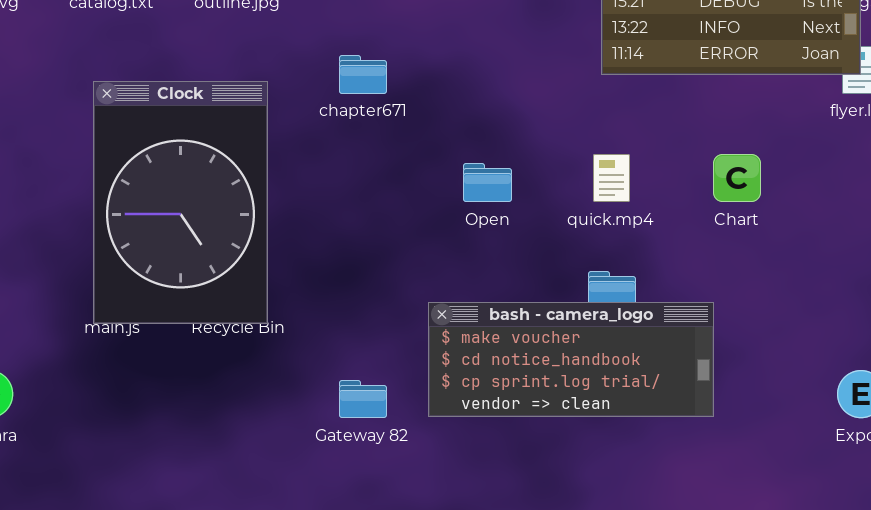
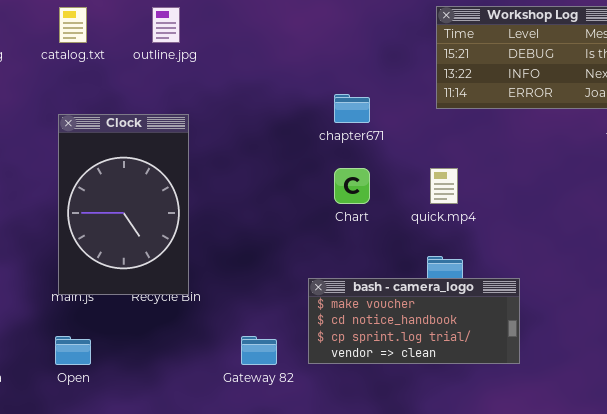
chapter671: [339,55,387,94] -> [334,94,370,123], moved
Chart: [713,154,761,202] -> [334,168,370,204], moved
Open: [463,163,512,202] -> [55,336,91,365], moved

